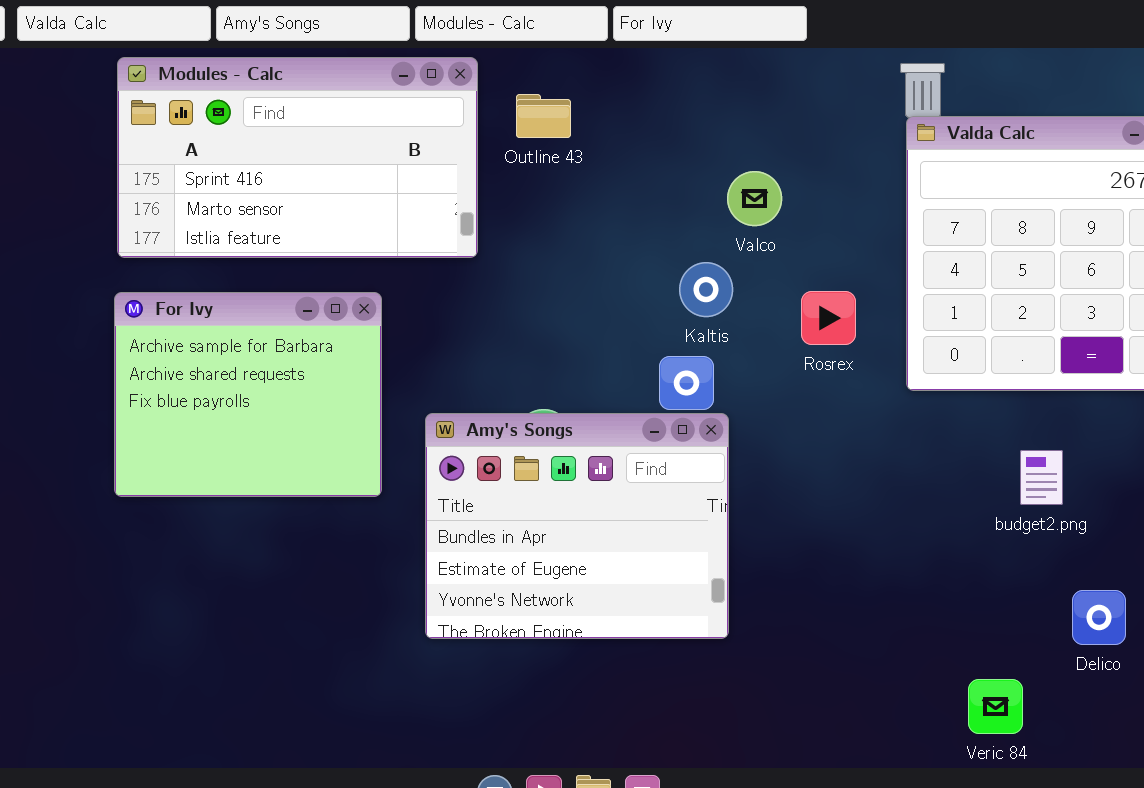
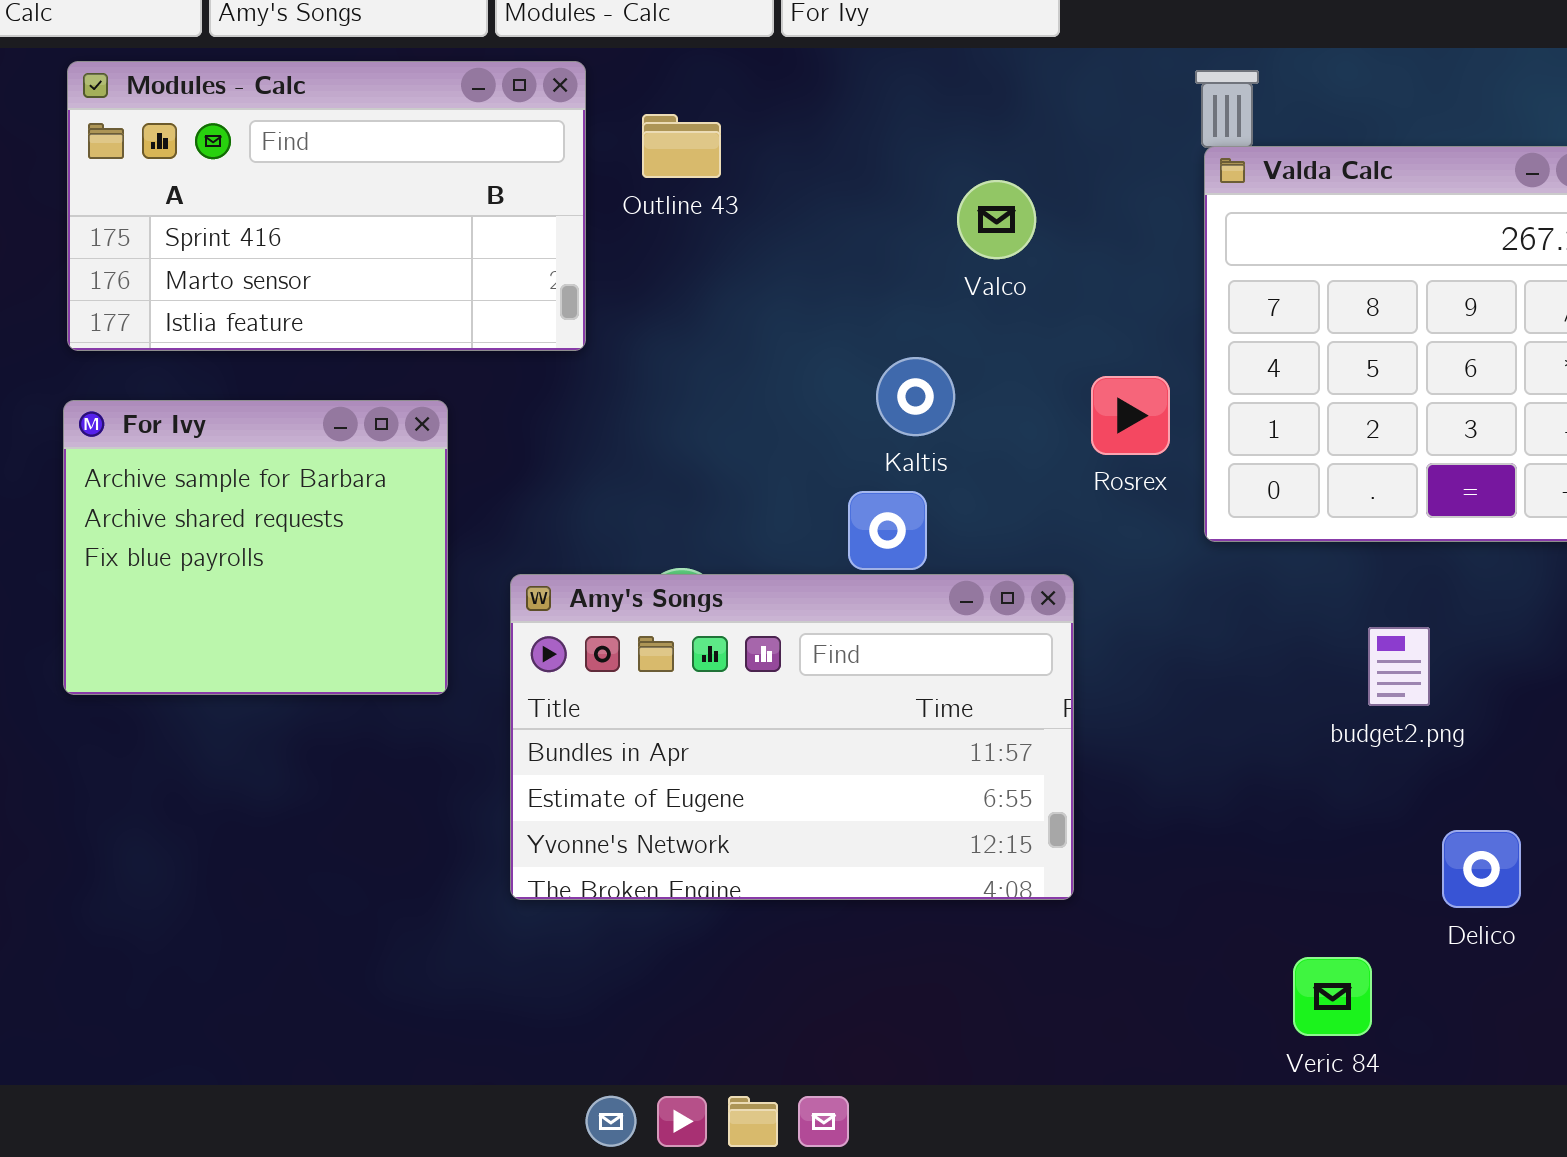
Valco: [727,171,782,226] -> [957,180,1036,259], moved
Rosrex: [801,291,856,345] -> [1091,376,1170,455], moved
Amy's Songs: [425,413,729,639] -> [510,574,1074,900], resized

